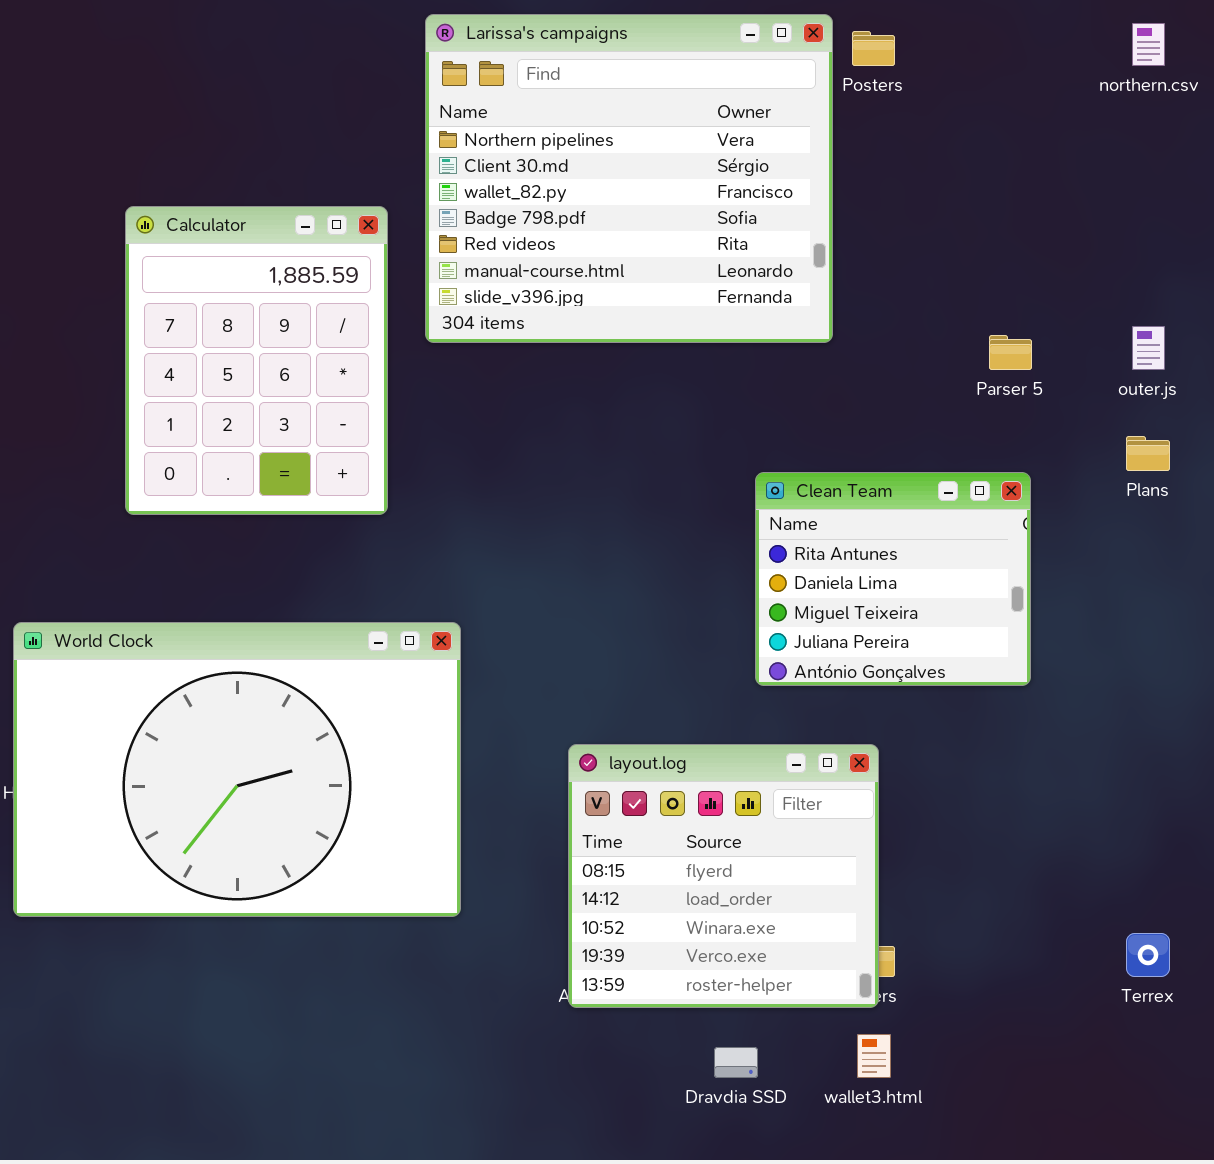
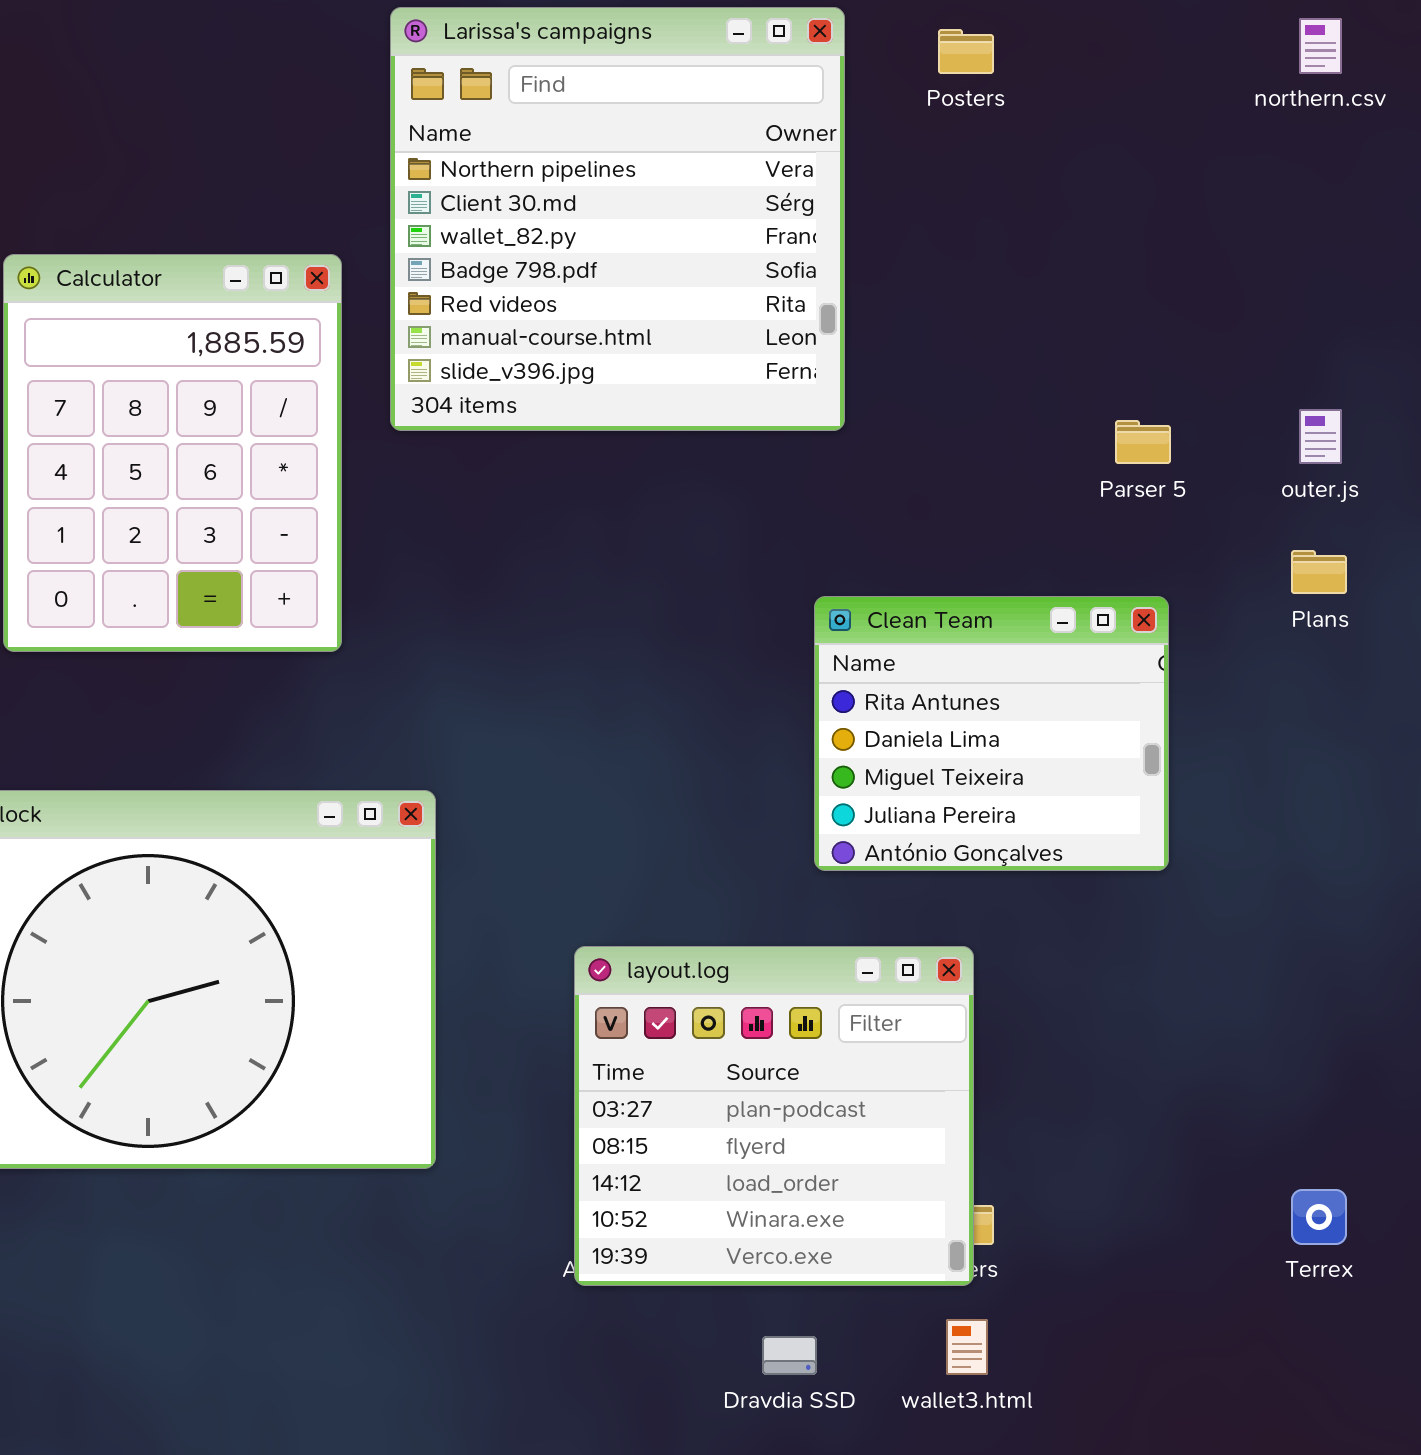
Larissa's campaigns: [425,14,833,343] -> [390,7,845,431], resized
layout.log: [568,744,879,1008] -> [574,946,974,1286], scrolled up 1 row

